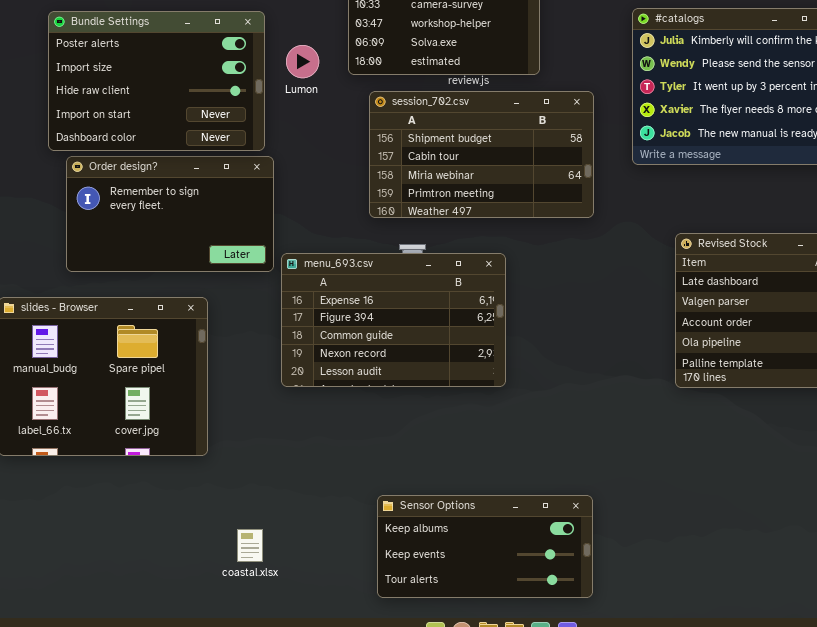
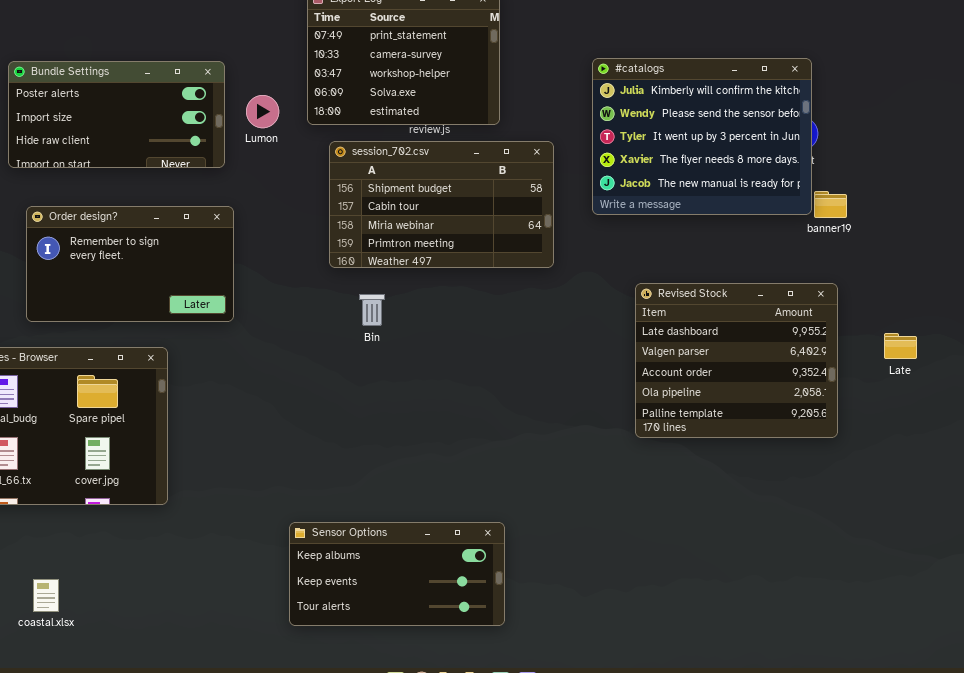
Bundle Settings: [48,11,265,151] -> [8,61,225,168], resized
menu_693.csv: [281,253,506,387] -> none, closed
Sensor Options: [377,495,593,598] -> [289,522,505,626], moved
coastal.xlsx: [237,529,263,562] -> [33,579,59,612], moved

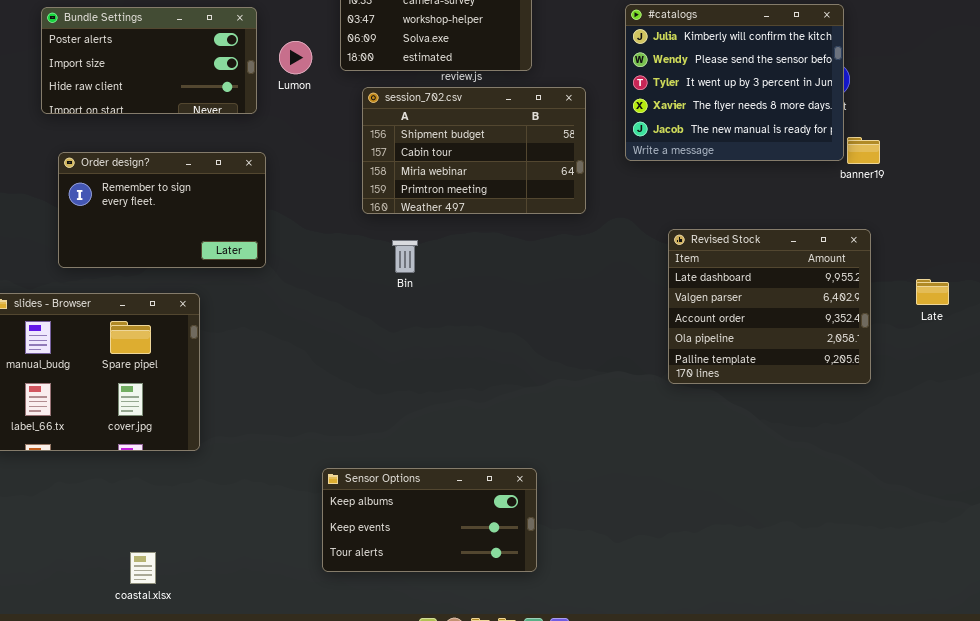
coastal.xlsx: [33,579,59,612] -> [130,552,156,584], moved

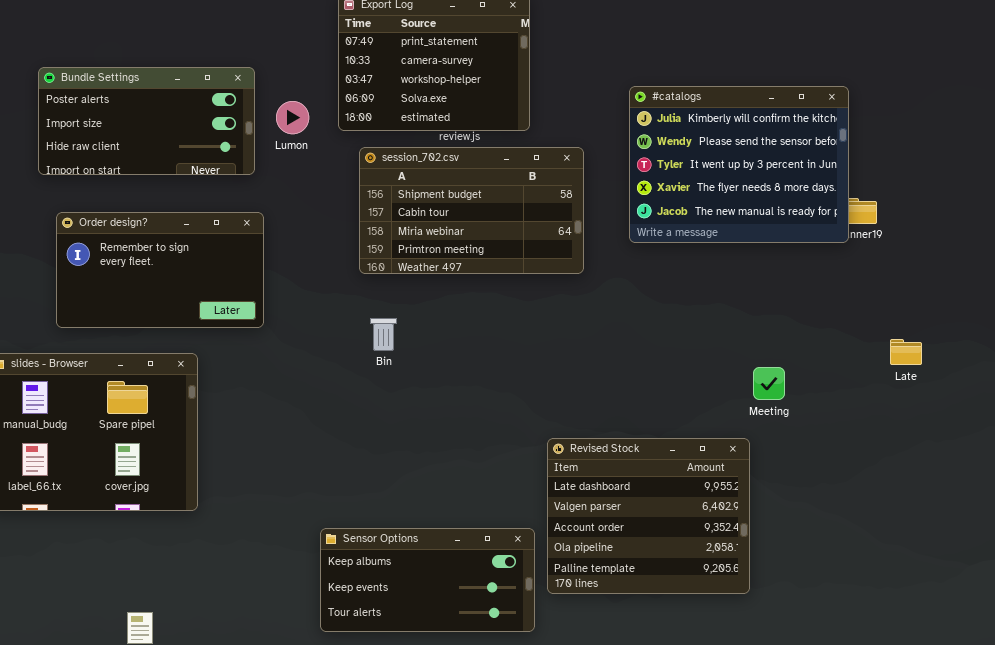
#catalogs: [625,4,844,161] -> [629,86,849,243], moved
Revised Stock: [668,229,871,384] -> [547,438,750,594], moved
Bin: [392,240,418,273] -> [370,318,397,351], moved
Late: [916,279,949,305] -> [890,339,922,365], moved

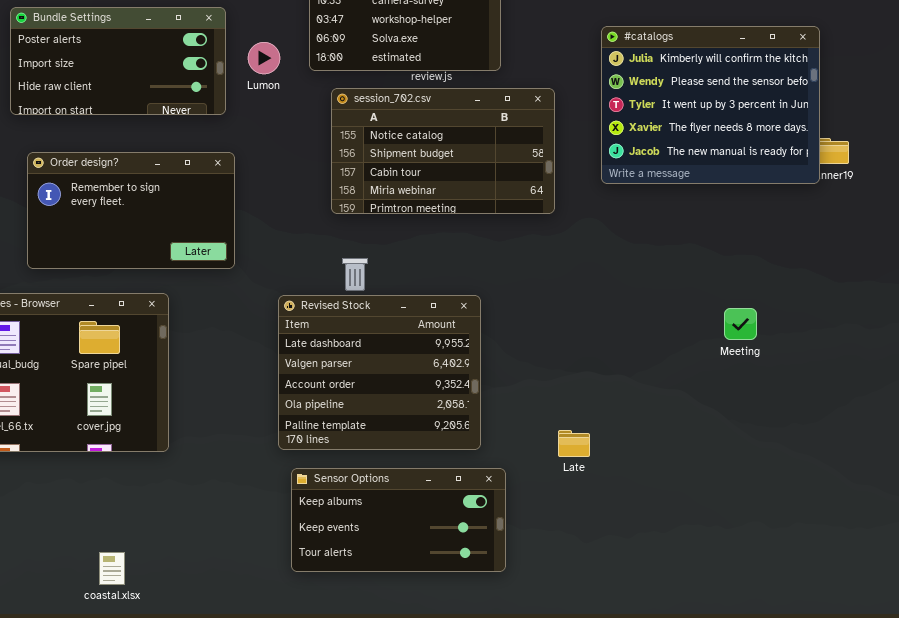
session_702.csv: [359,147,584,274] -> [331,88,555,214], scrolled up 1 row
Late: [890,339,922,365] -> [558,430,590,457], moved
Revised Stock: [547,438,750,594] -> [278,295,481,450], moved

